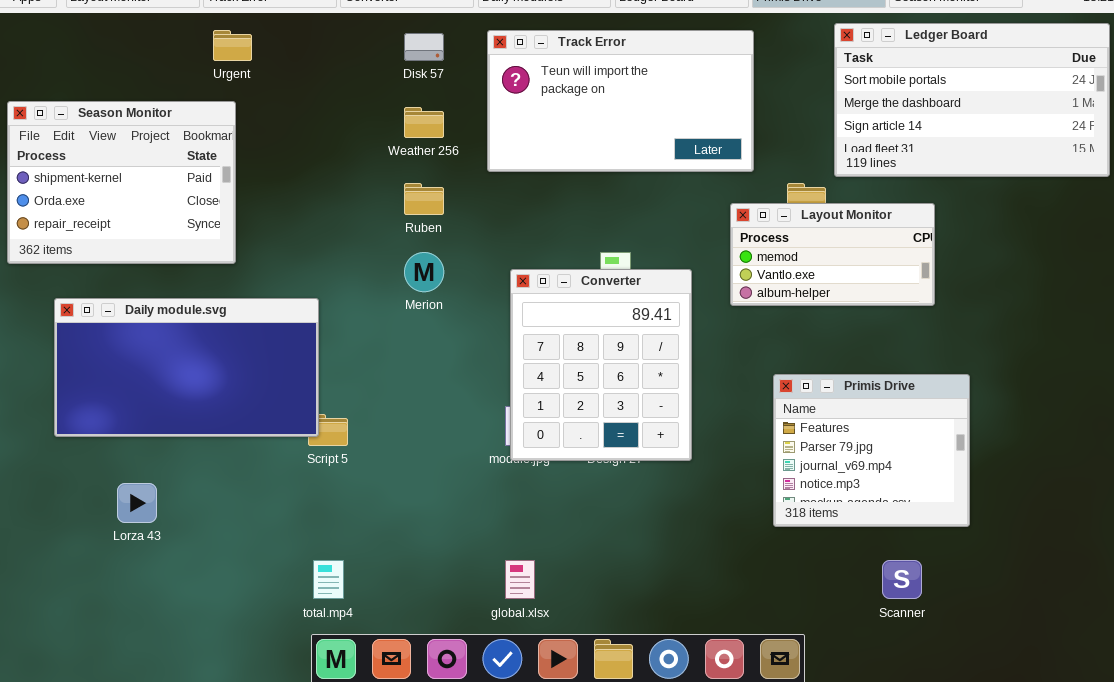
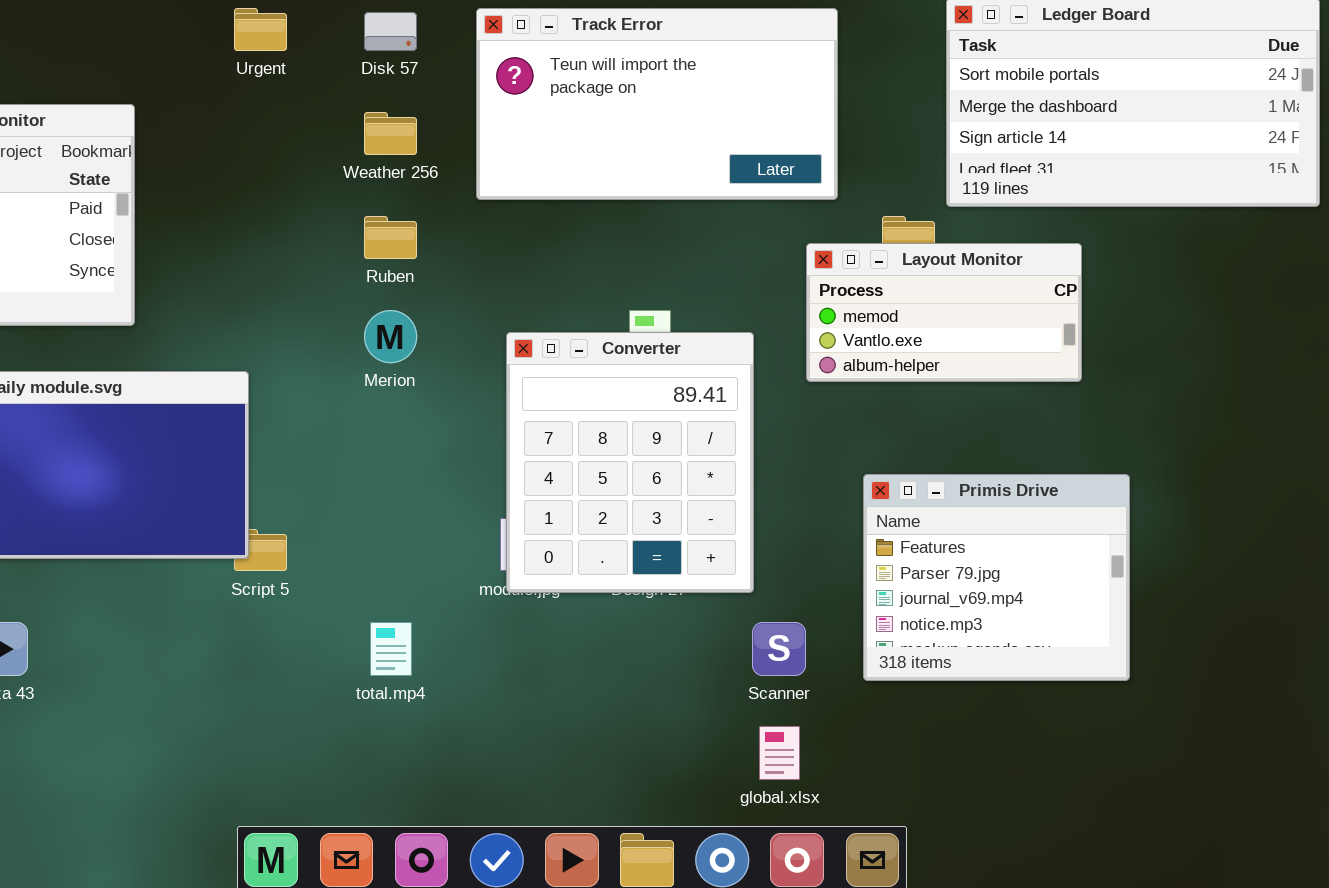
Urgent: [213,30,252,61] -> [234,8,287,51], moved
total.mp4: [313,560,344,599] -> [370,622,412,676], moved
global.xlsx: [505,560,535,599] -> [759,726,800,780], moved
Scanner: [882,560,922,599] -> [752,622,806,676], moved

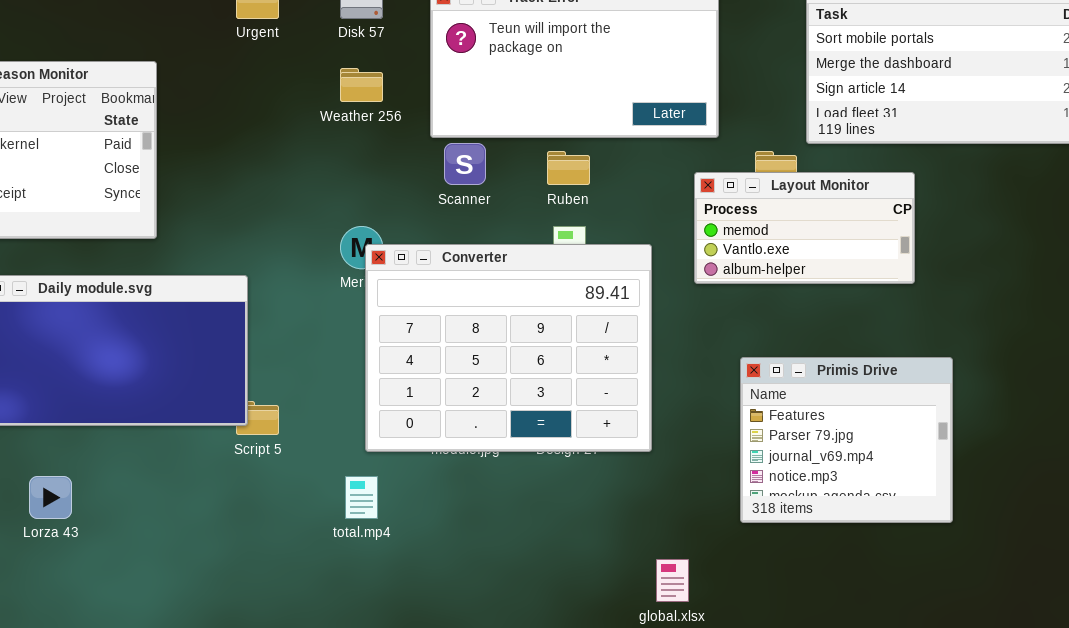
Ruben: [364,216,417,259] -> [547,151,590,185], moved
Converter: [506,332,754,593] -> [365,244,652,452], resized
Scanner: [752,622,806,676] -> [444,143,486,185], moved

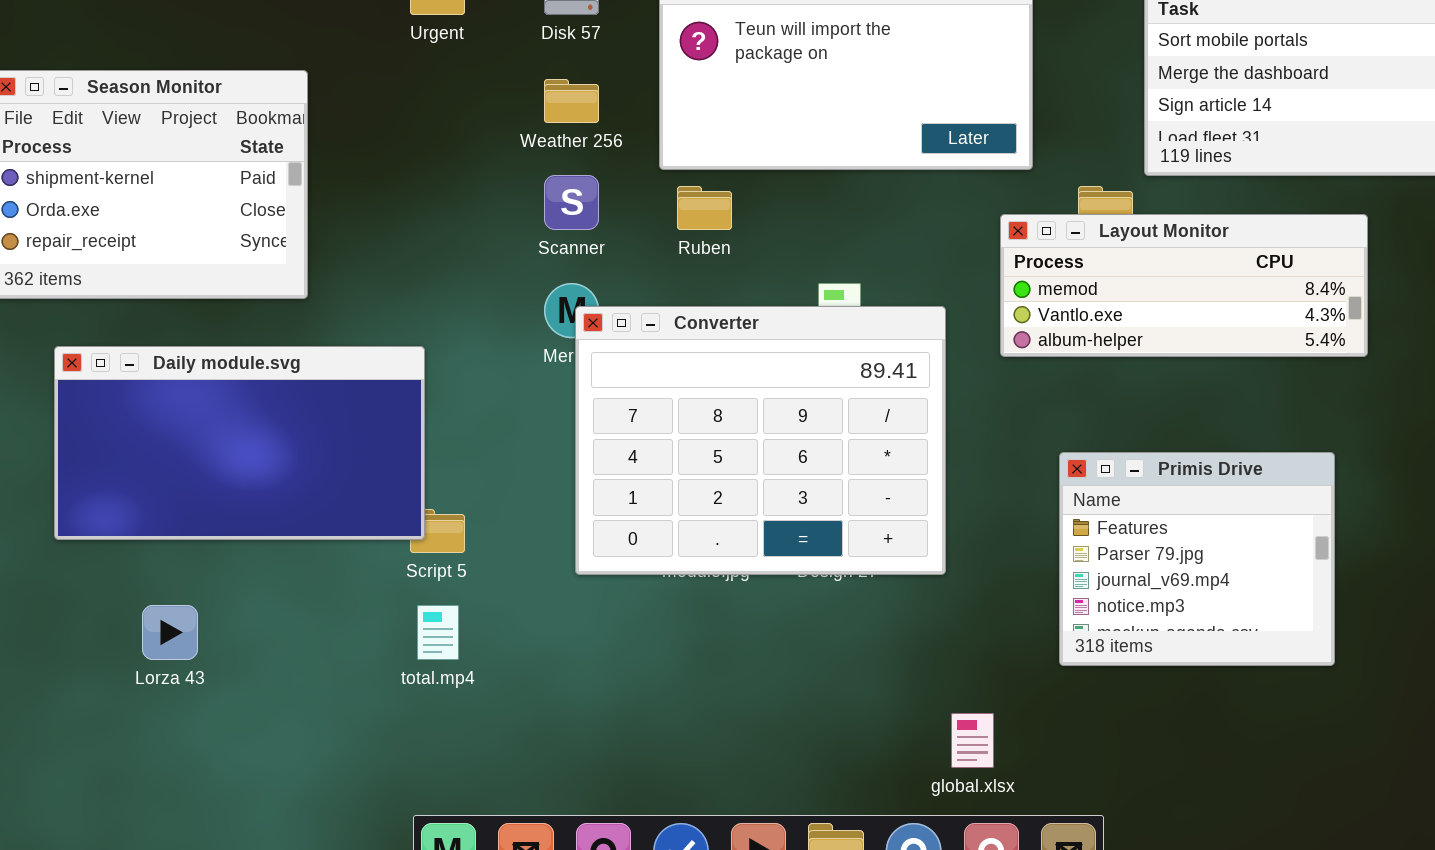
Scanner: [444,143,486,185] -> [544,175,599,230], moved
Ruben: [547,151,590,185] -> [677,186,732,230], moved
Layout Monitor: [694,172,915,284] -> [1000,214,1368,357], resized
total.mp4: [345,476,378,519] -> [417,605,459,660], moved

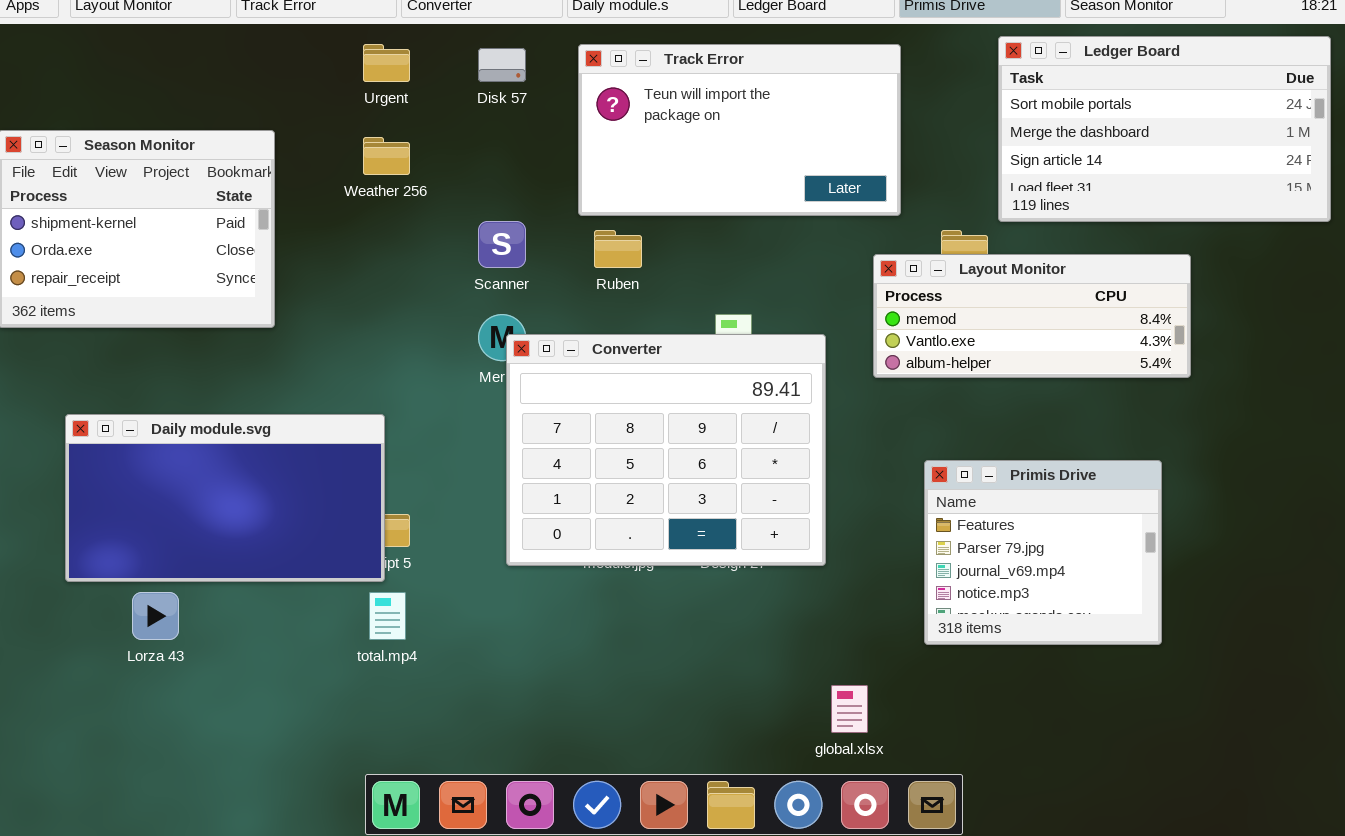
Weather 256: [544,79,599,123] -> [363,137,410,175], moved
Daily module.svg: [54,346,425,540] -> [65,414,385,582], moved

